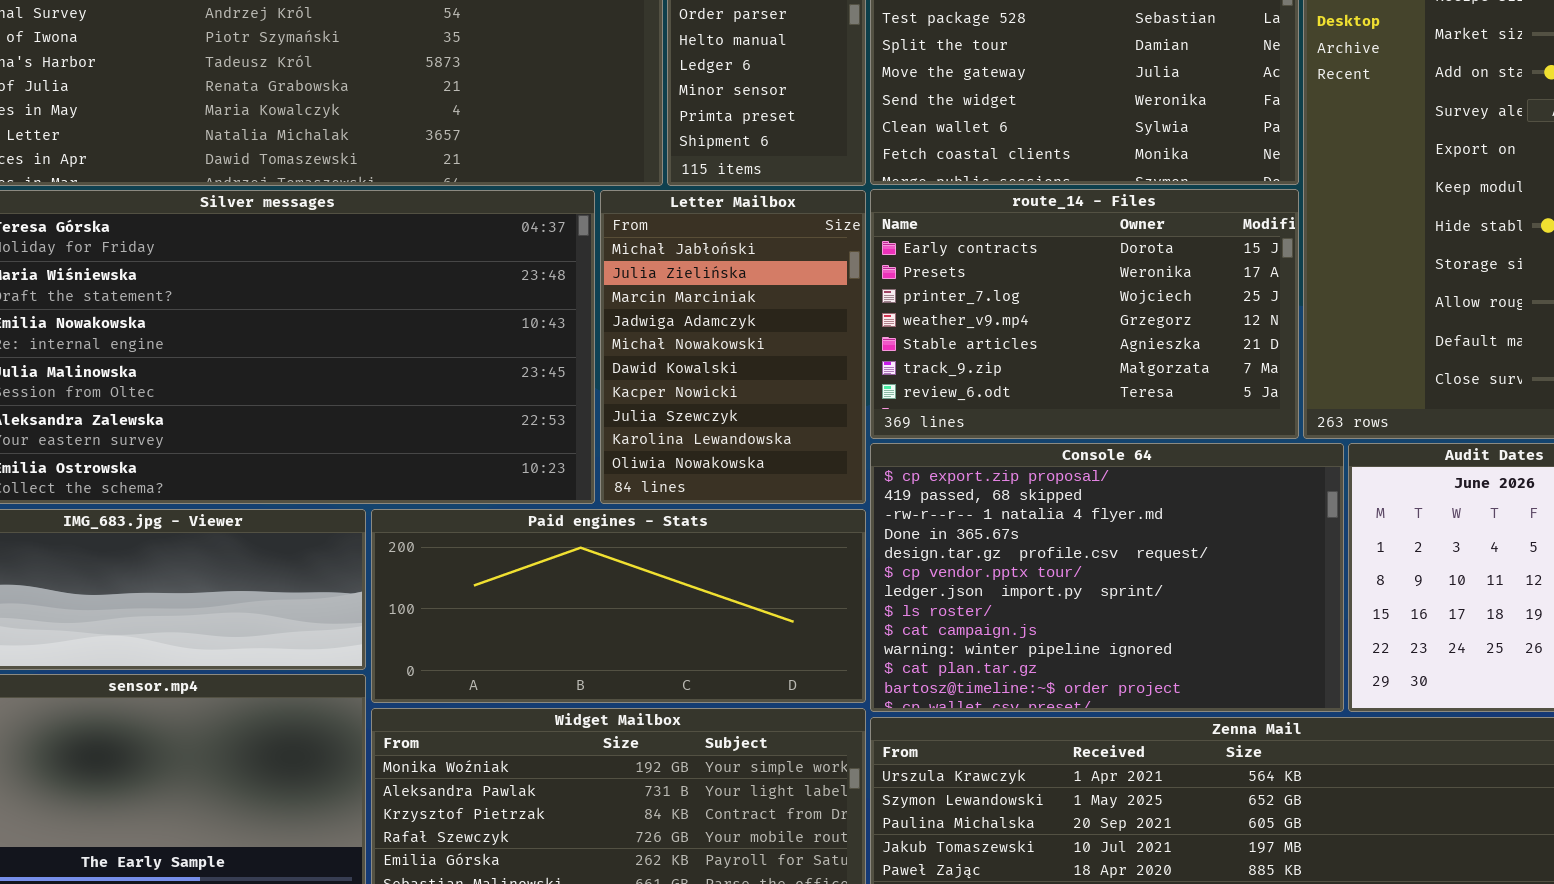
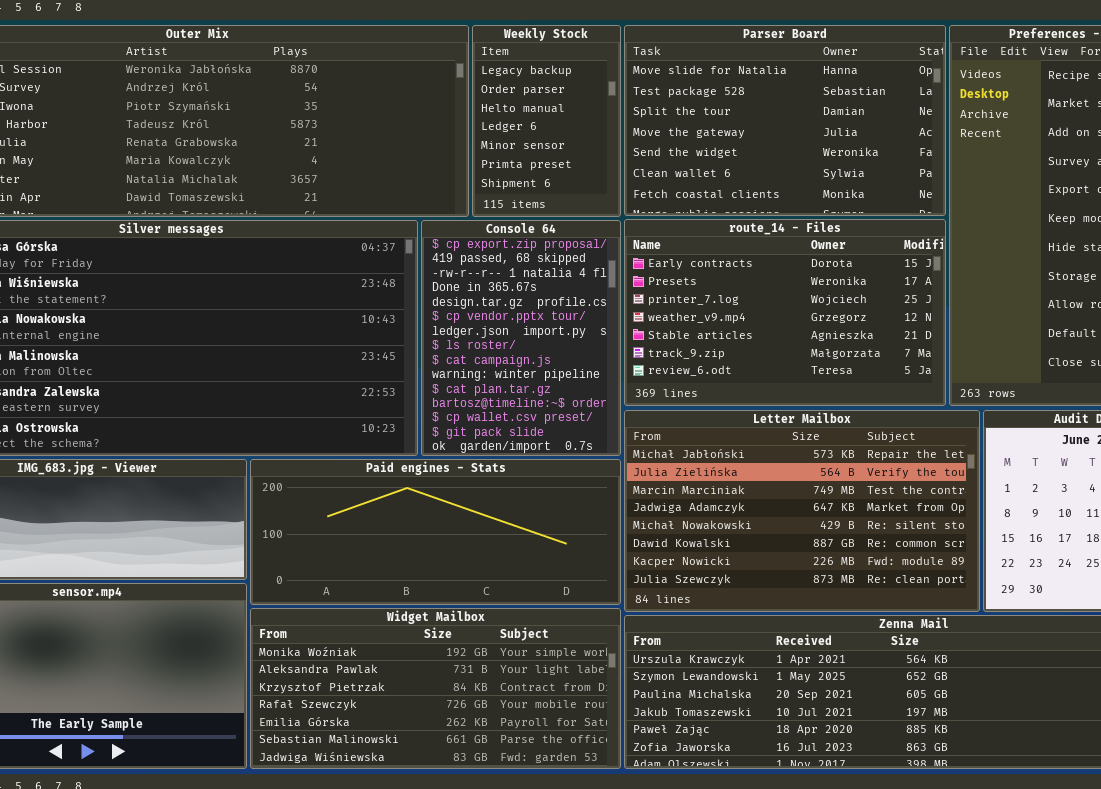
Letter Mailbox: [600,190,866,504] -> [624,410,980,612], moved, resized
Console 64: [870,443,1344,712] -> [421,220,621,456], moved, resized

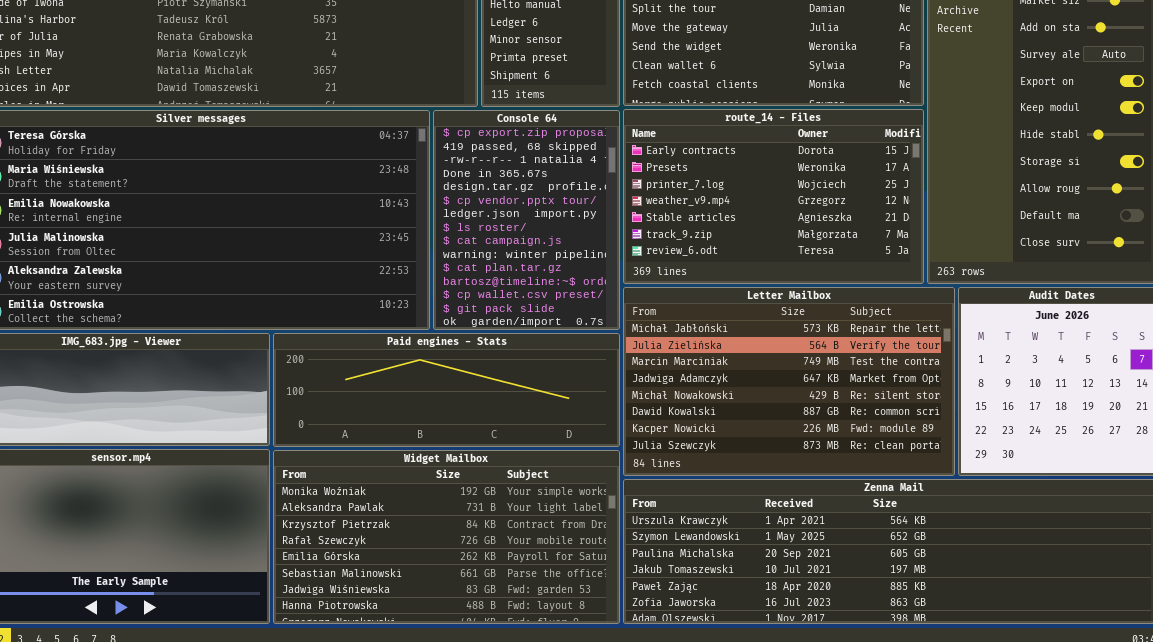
Paid engines - Stats: [250,459,621,605] -> [273,333,620,447], resized
Widget Mailbox: [250,608,621,769] -> [273,450,620,624], resized

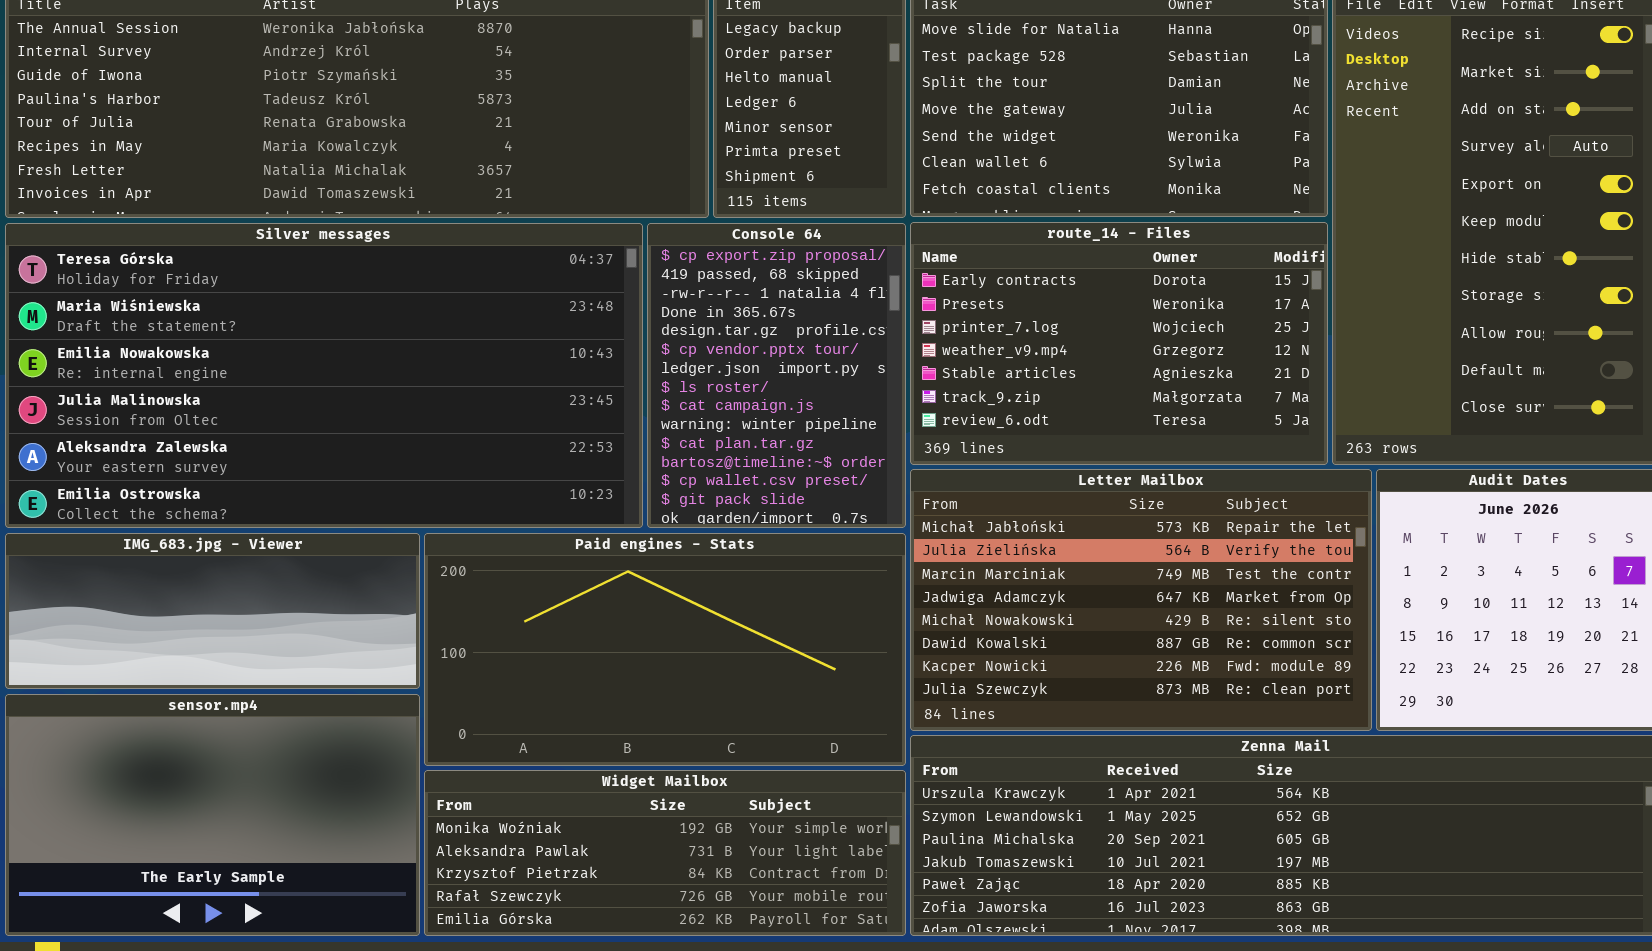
Paid engines - Stats: [273,333,620,447] -> [424,533,906,766], resized
Widget Mailbox: [273,450,620,624] -> [424,770,906,936], resized

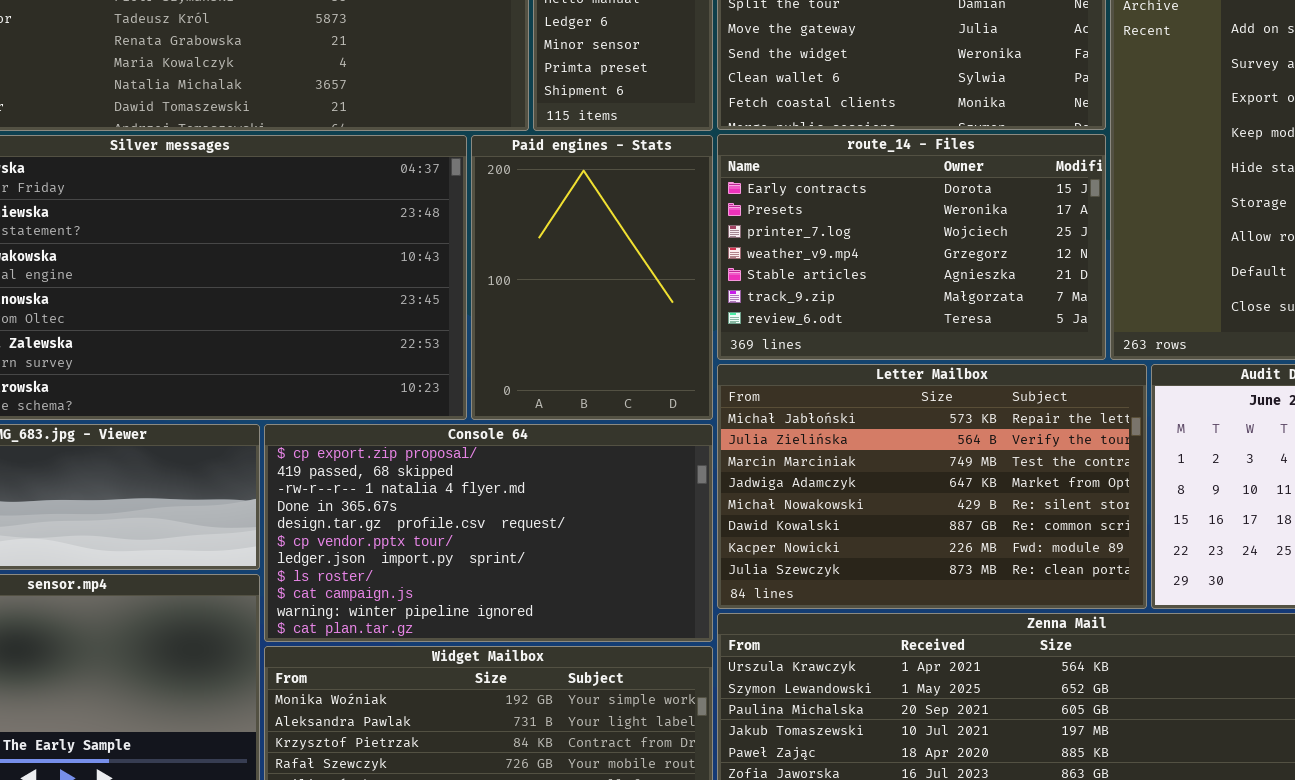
Console 64: [647,223,906,528] -> [264,424,713,642], moved, resized
Paid engines - Stats: [424,533,906,766] -> [471,135,713,420], moved, resized

